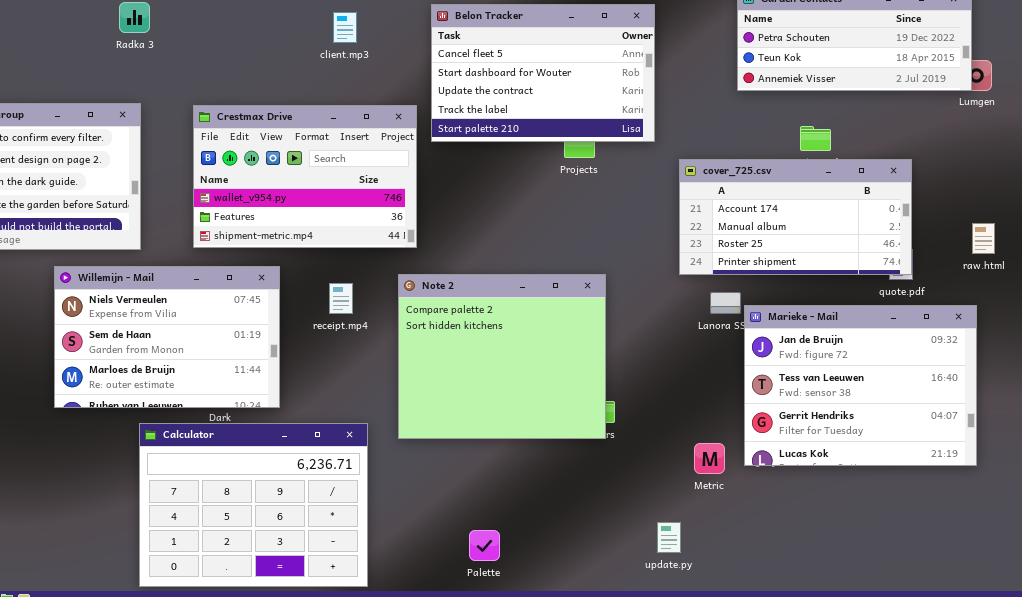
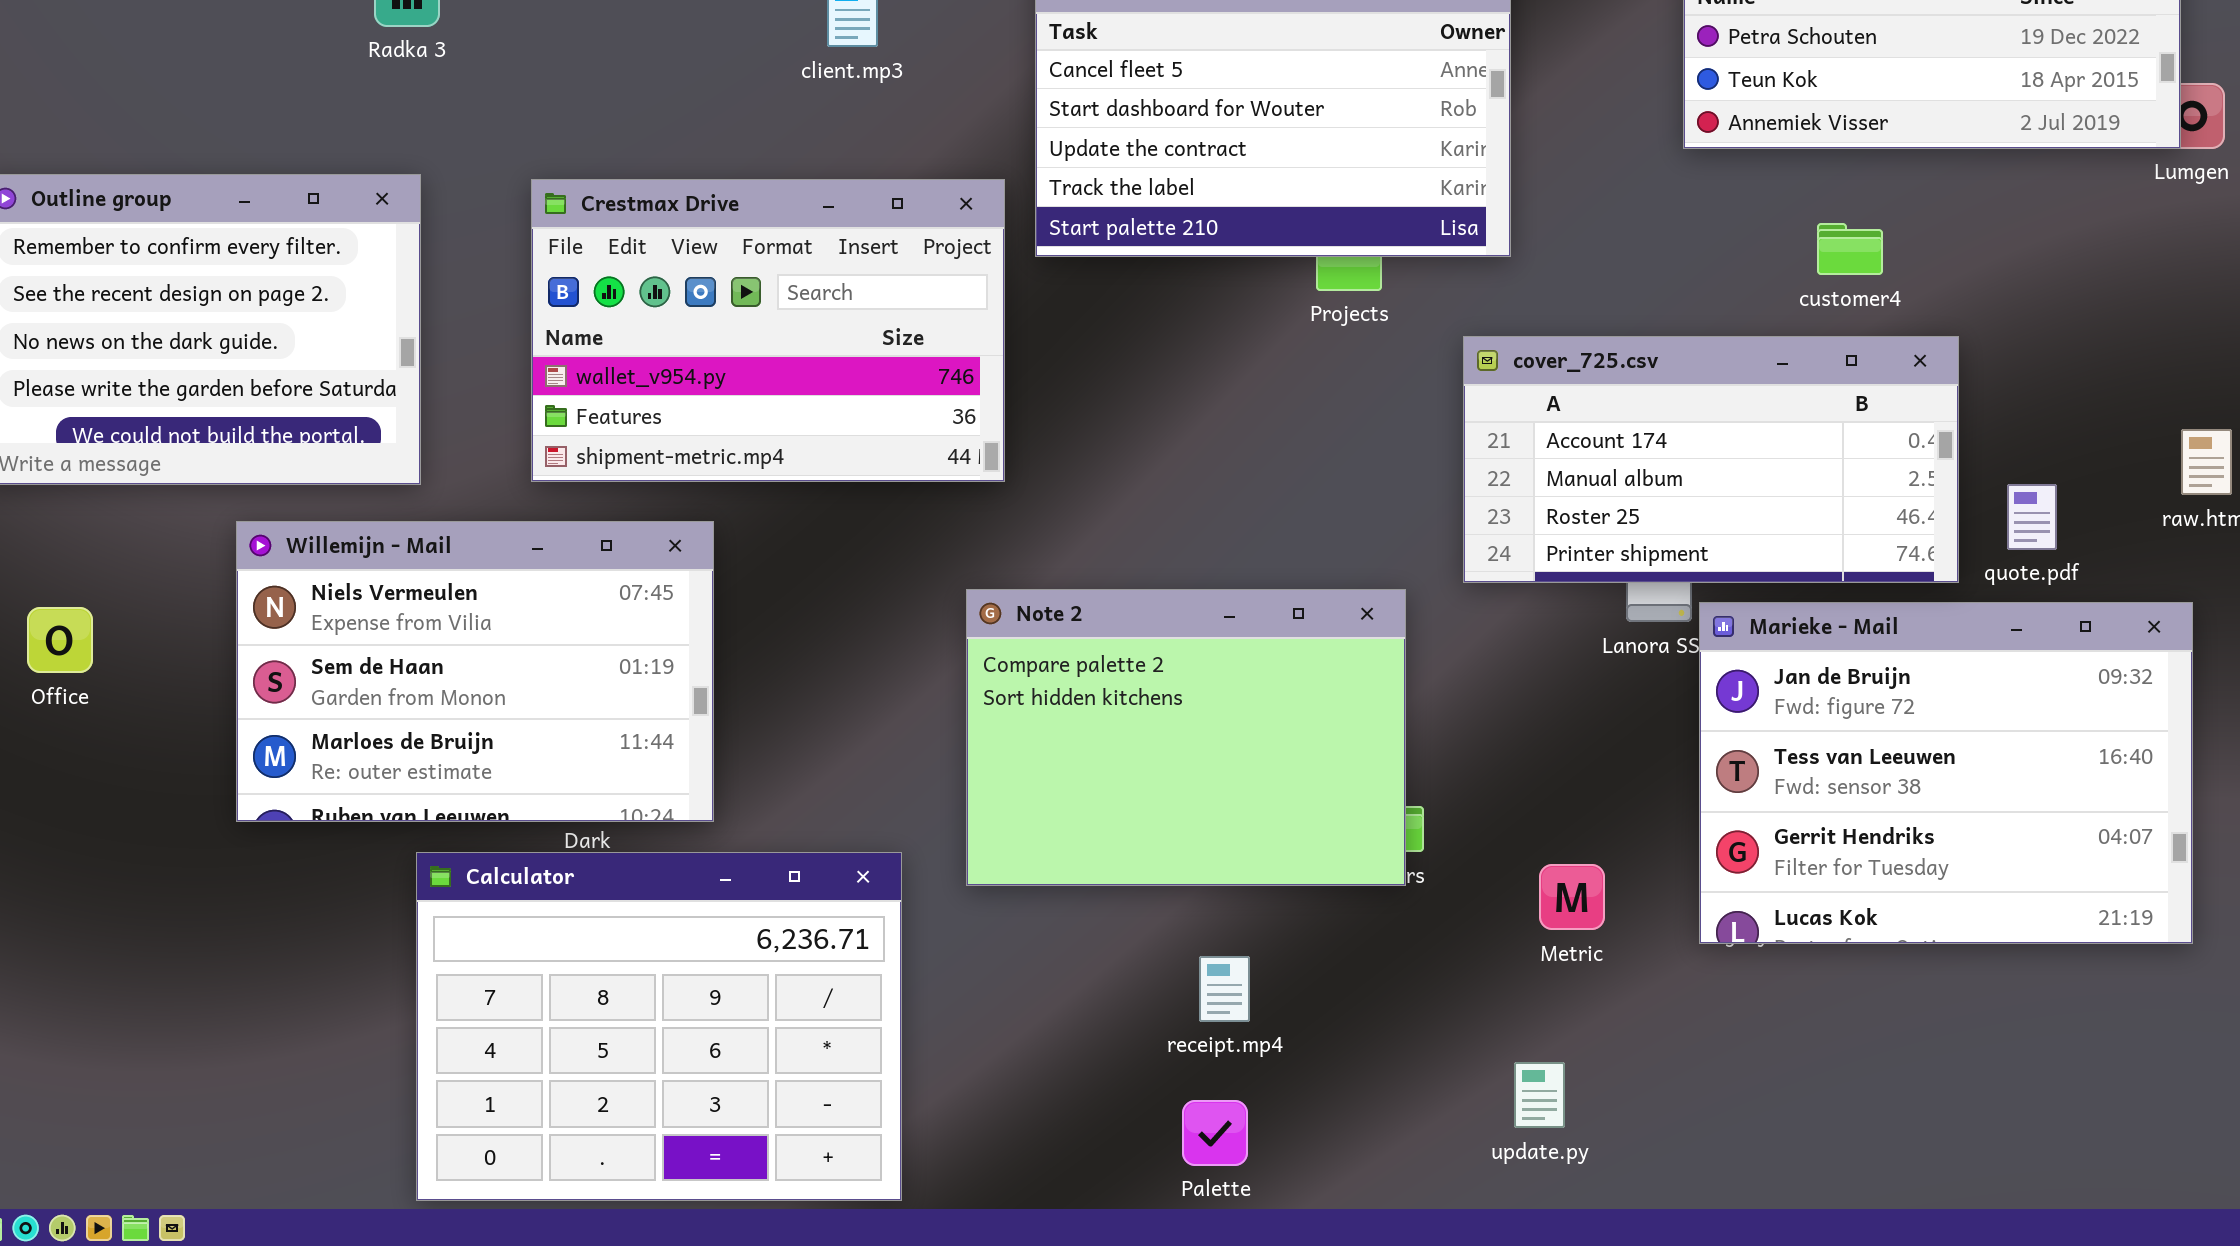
cover_725.csv: [679,159,912,275] -> [1463,336,1959,583], moved
Note 2: [398,274,606,439] -> [966,589,1406,886], resized
receipt.mp4: [329,283,353,314] -> [1199,956,1250,1022], moved
Metric: [694,443,725,474] -> [1539,864,1605,930], moved
Palette: [469,530,500,561] -> [1182,1100,1248,1166], moved

